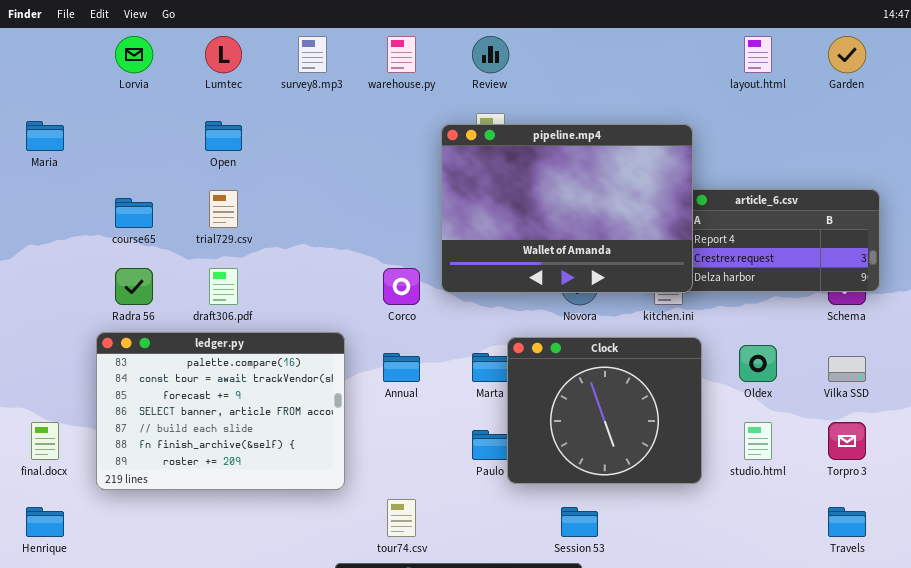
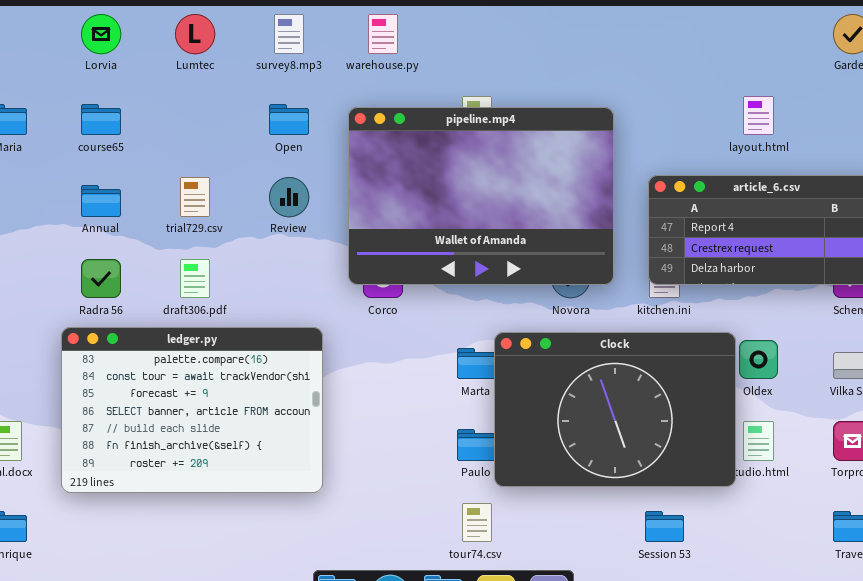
Review: [472,36,509,73] -> [269,177,309,217], moved
layout.html: [744,36,772,73] -> [743,96,774,135], moved
Open: [205,121,242,151] -> [269,104,309,135], moved
pipeline.mp4: [441,124,693,293] -> [348,107,614,285], moved
course65: [115,198,153,228] -> [81,104,121,135], moved
Clock: [507,337,702,484] -> [494,332,736,487], resized
Annual: [383,353,420,382] -> [81,185,121,217], moved
tour74.csv: [387,499,416,537] -> [462,503,492,542], moved
Session 53: [561,507,598,537] -> [645,511,684,542], moved

